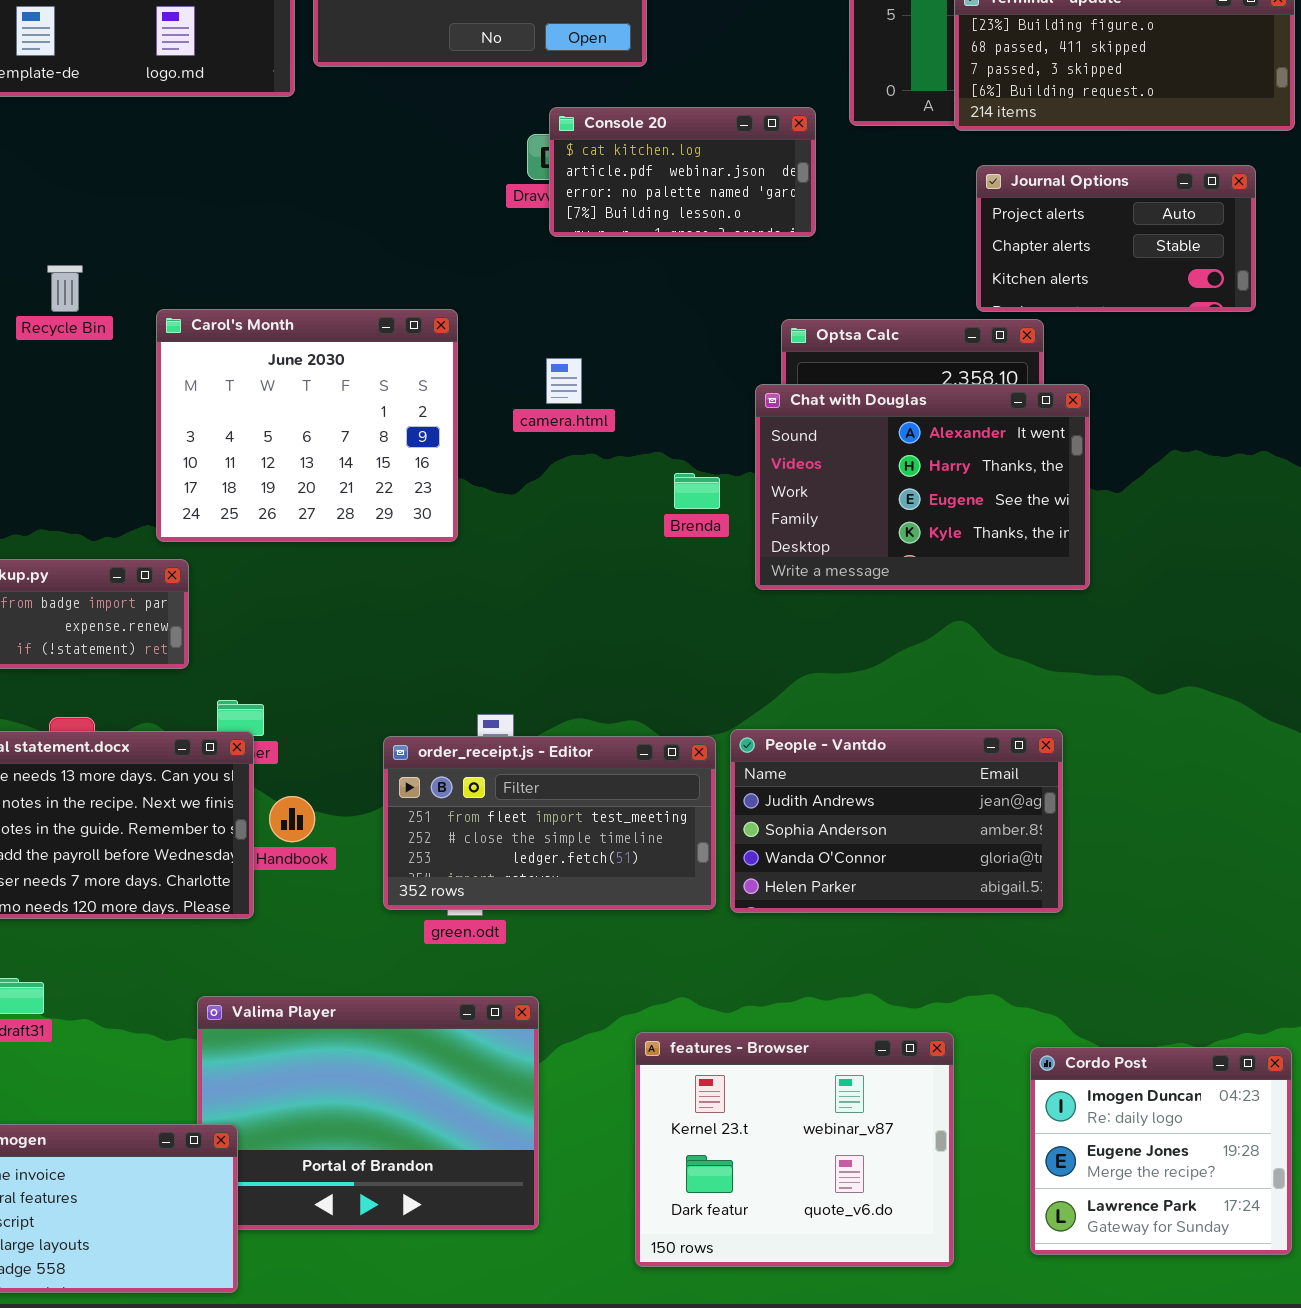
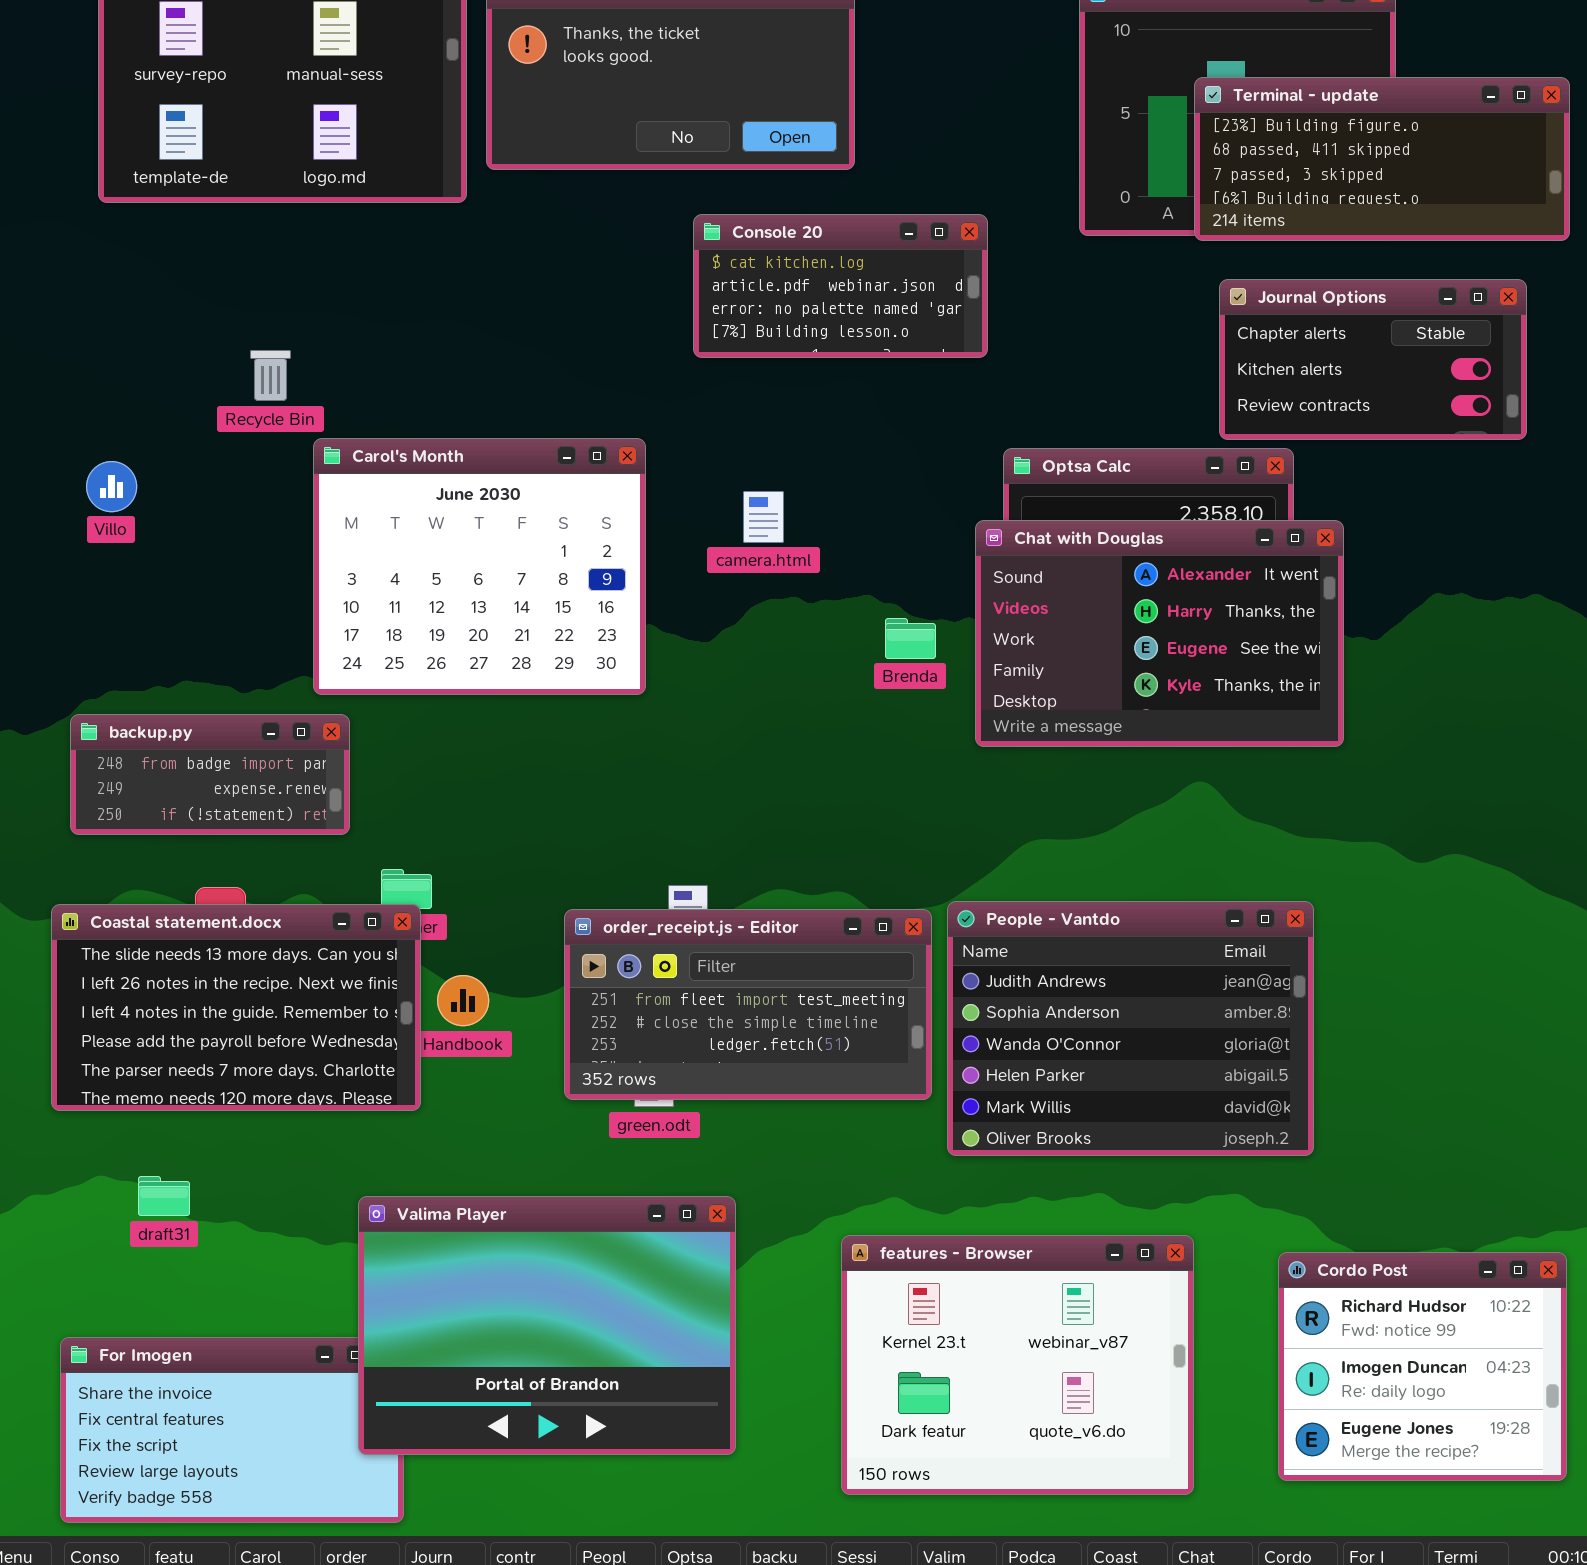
Console 20: [549,107,816,237] -> [693,214,988,358], moved
Journal Options: [976,165,1256,312] -> [1219,279,1527,440], scrolled down 1 row
Recycle Bin: [47,265,83,312] -> [250,350,291,401], moved
People - Vantdo: [730,729,1063,913] -> [947,901,1314,1156], resized
Valima Player: [197,996,539,1230] -> [358,1196,736,1455], raised
Cordo Post: [1030,1047,1292,1255] -> [1278,1252,1567,1481], scrolled up 1 row

